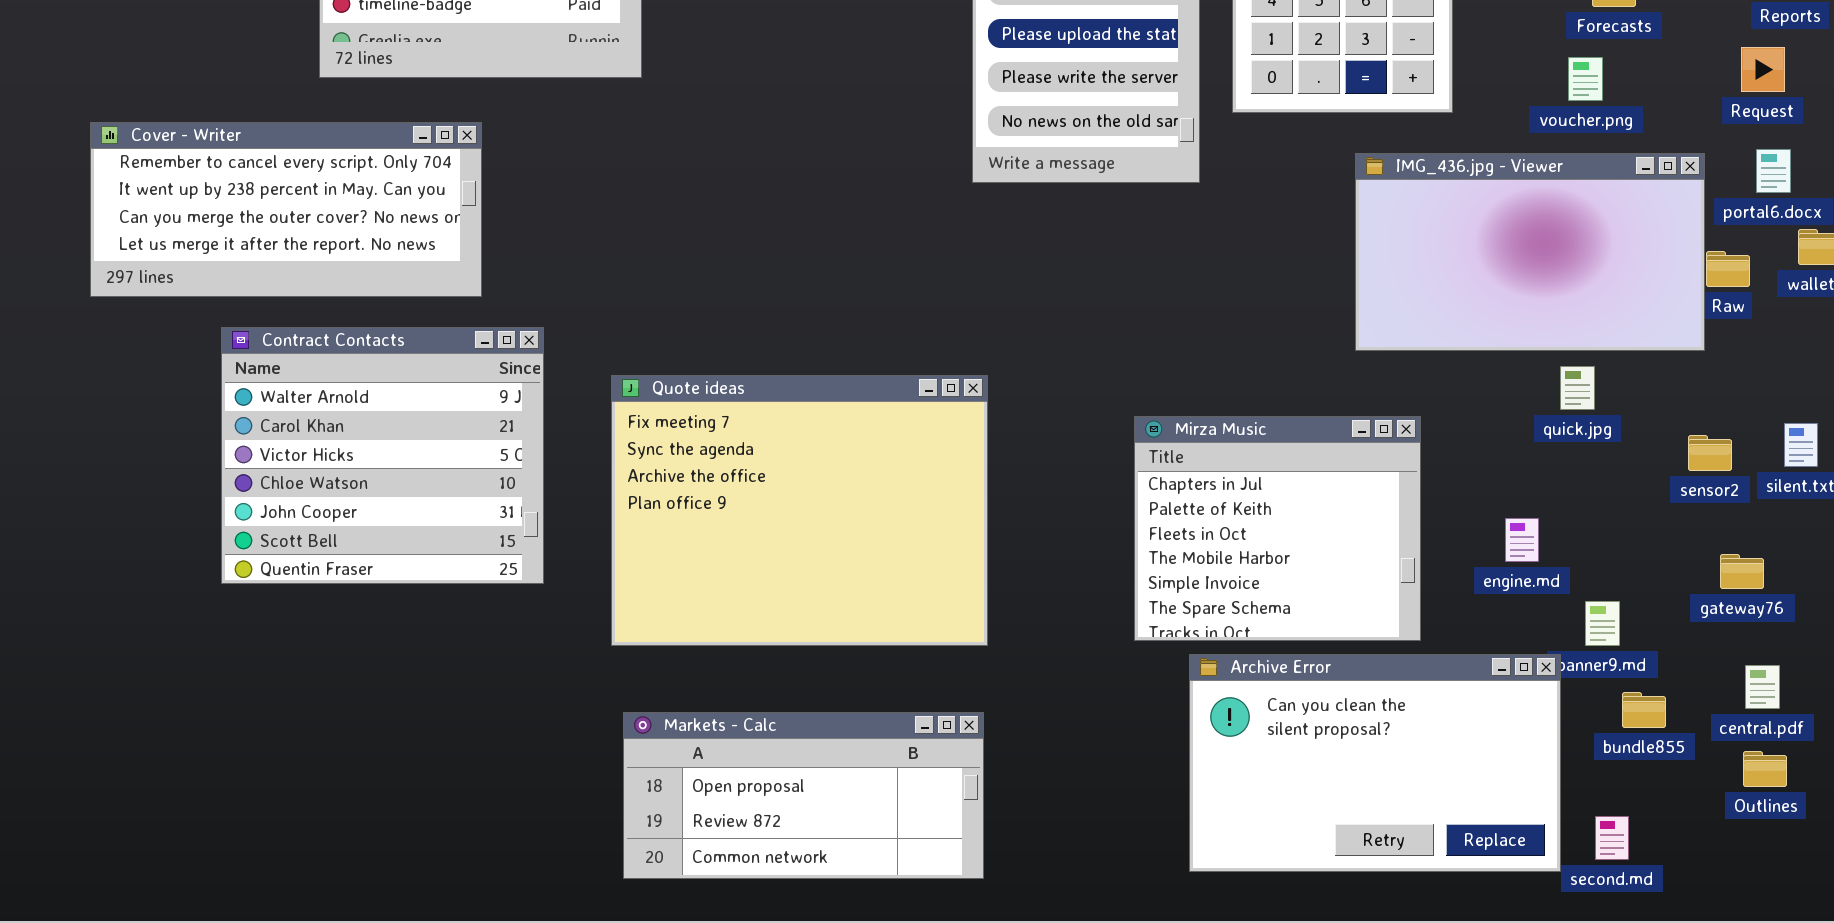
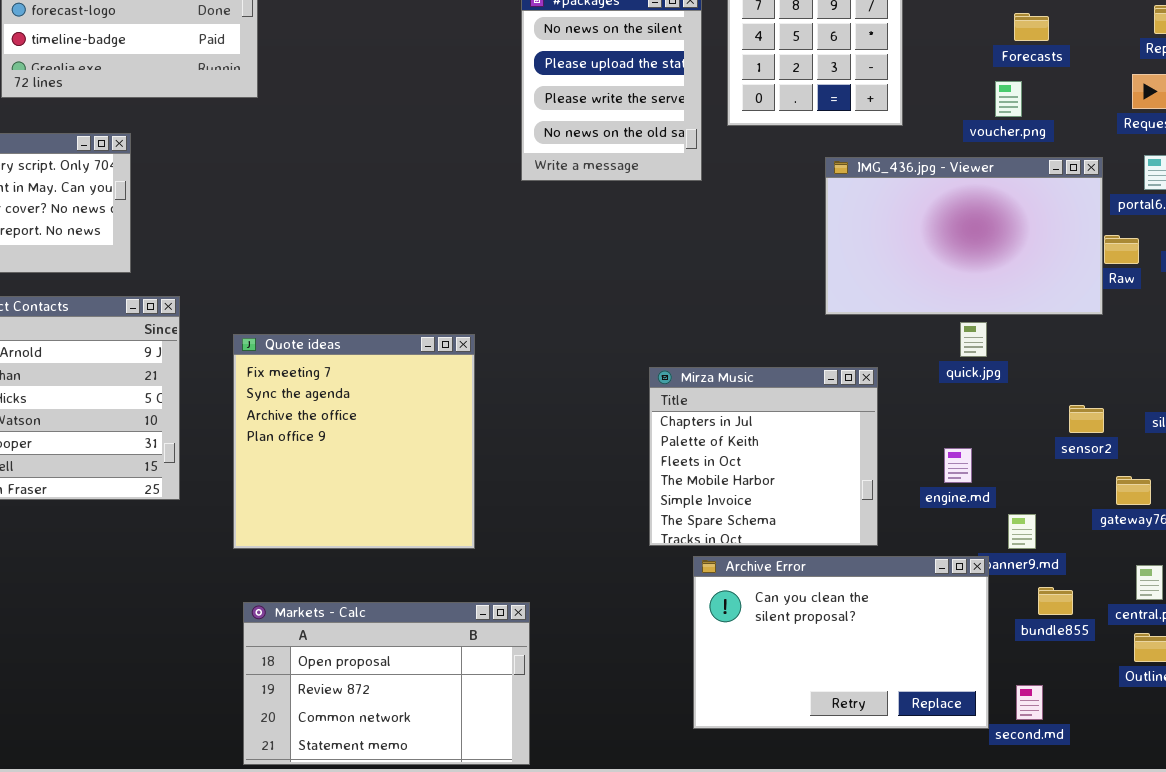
quick.jpg: [1560,366,1595,410] -> [960,322,987,357], moved
Quote ideas: [611,375,988,646] -> [233,334,475,549], resized
sensor2: [1688,435,1732,471] -> [1069,405,1104,433], moved
Markets - Calc: [623,712,984,879] -> [243,602,530,765], resized

